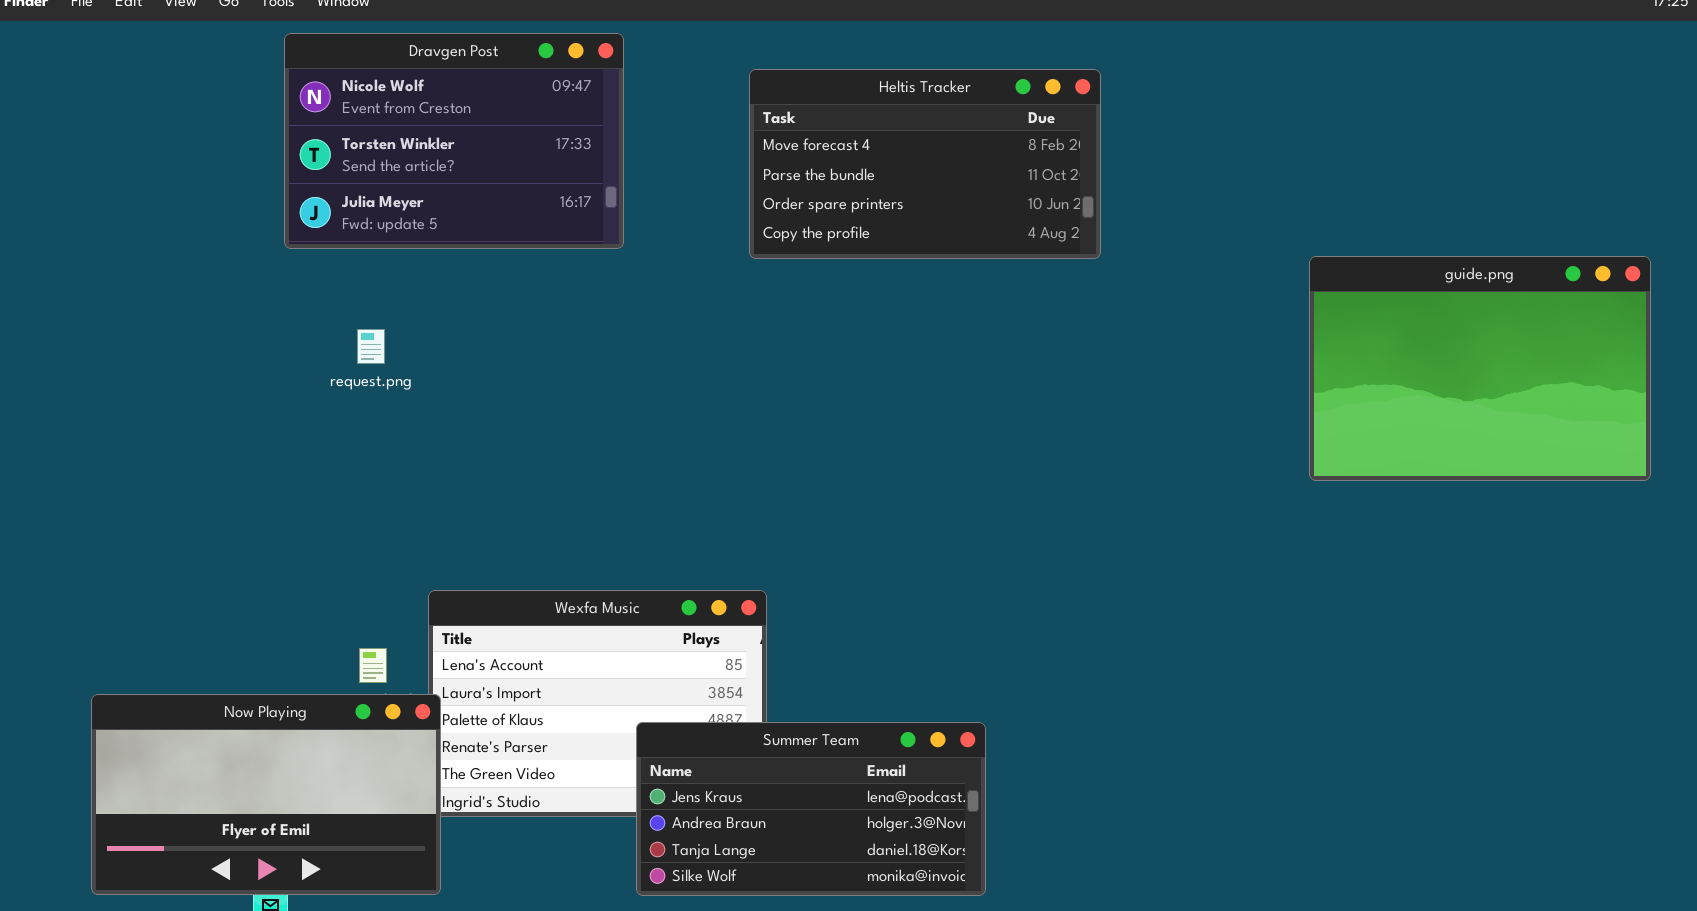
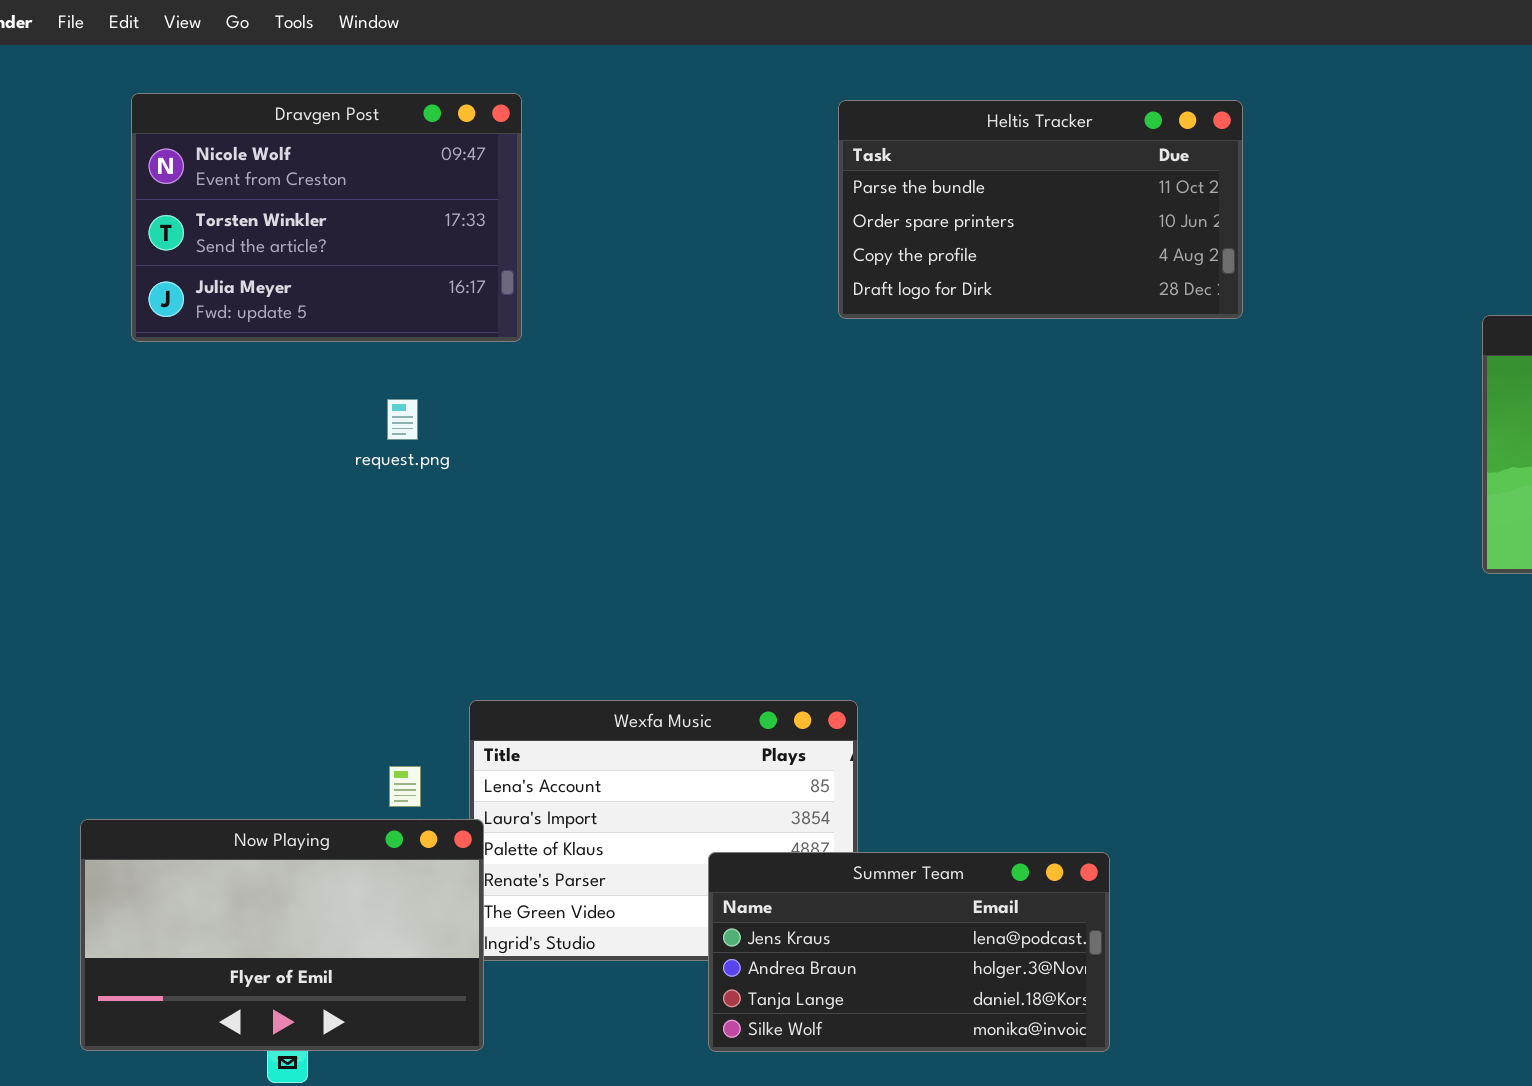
Dravgen Post: [284,33,624,249] -> [131,93,522,342], moved
Heltis Tracker: [749,69,1101,259] -> [838,100,1243,319], scrolled down 1 row

